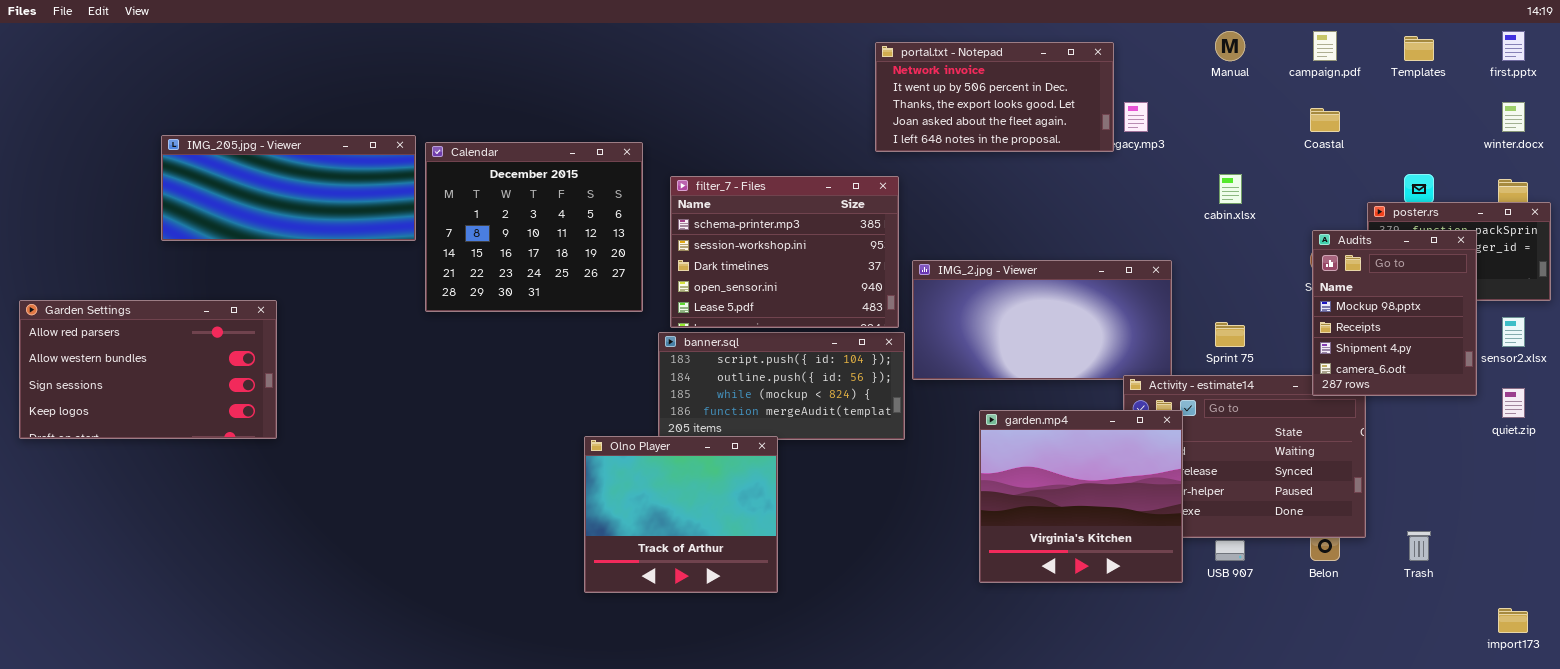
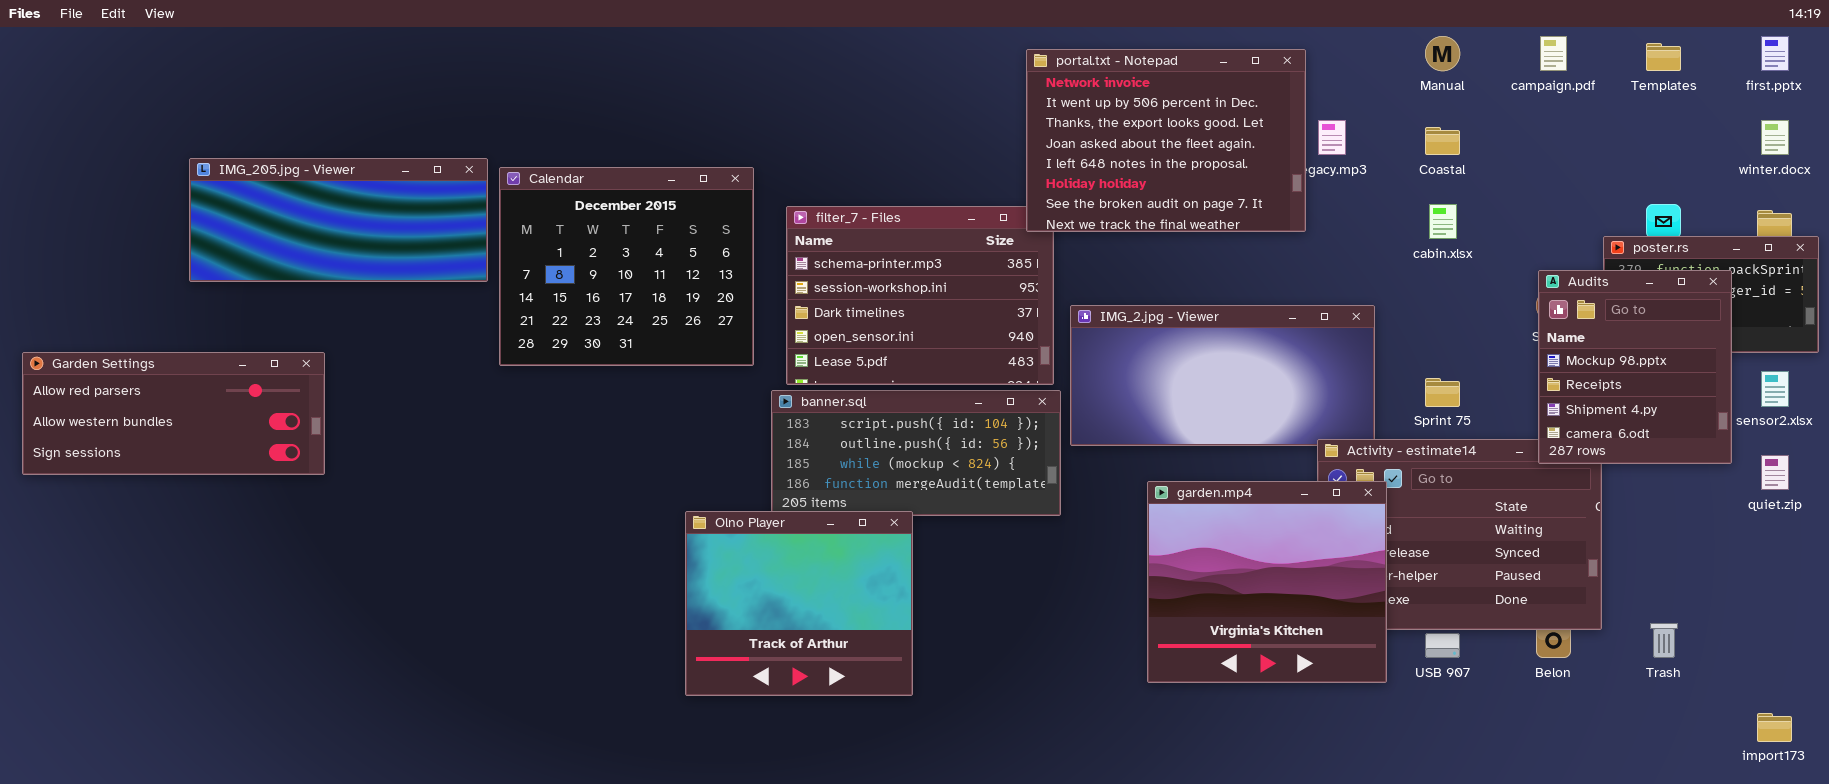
portal.txt - Notepad: [875,42,1114,152] -> [1026,49,1306,232], resized
Coastal: [1310,108,1340,132] -> [1425,127,1460,155], moved
Garden Settings: [19,300,277,439] -> [22,352,325,475], resized

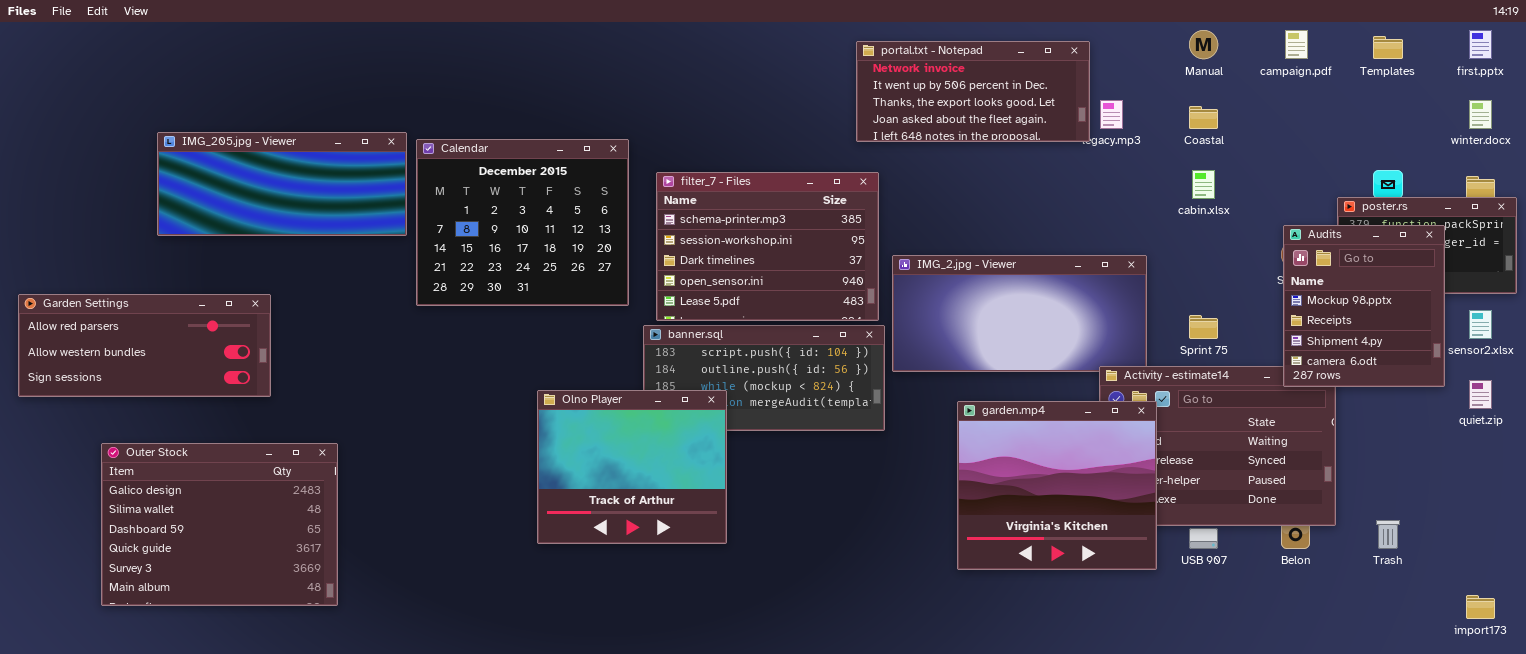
portal.txt - Notepad: [1026,49,1306,232] -> [856,41,1090,142], resized
Olno Player: [685,511,913,696] -> [537,390,727,544], moved
Outer Stock: none -> [101,443,338,606], opened

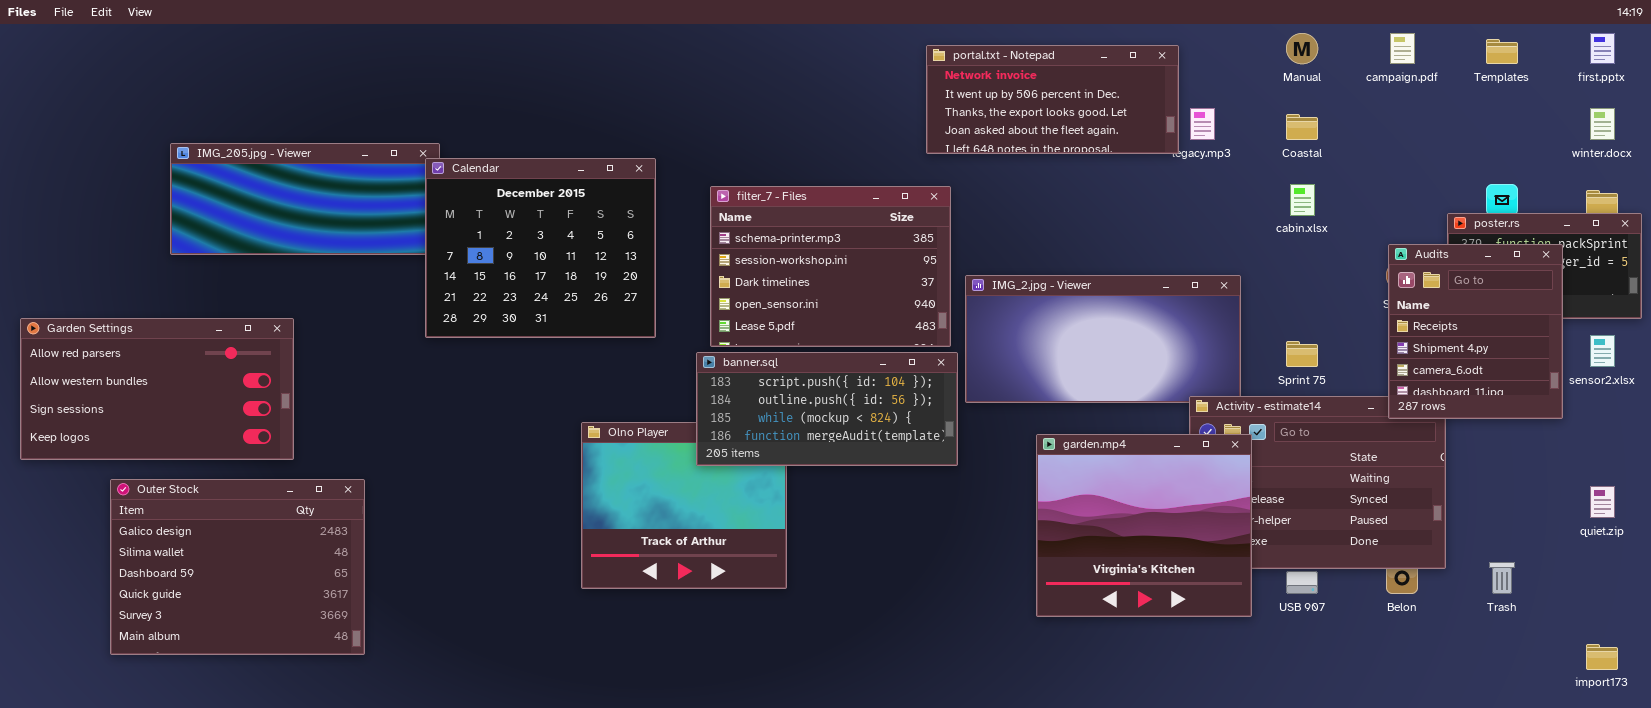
Calendar: [416,139,629,306] -> [425,158,656,338], moved
Audits: [1283,225,1445,387] -> [1388,244,1563,419], scrolled down 1 row
Garden Settings: [18,294,271,397] -> [20,318,294,460], resized
banner.sql: [643,325,885,431] -> [696,352,958,466], raised
quiet.zip: [1469,380,1492,409] -> [1590,486,1615,518], moved

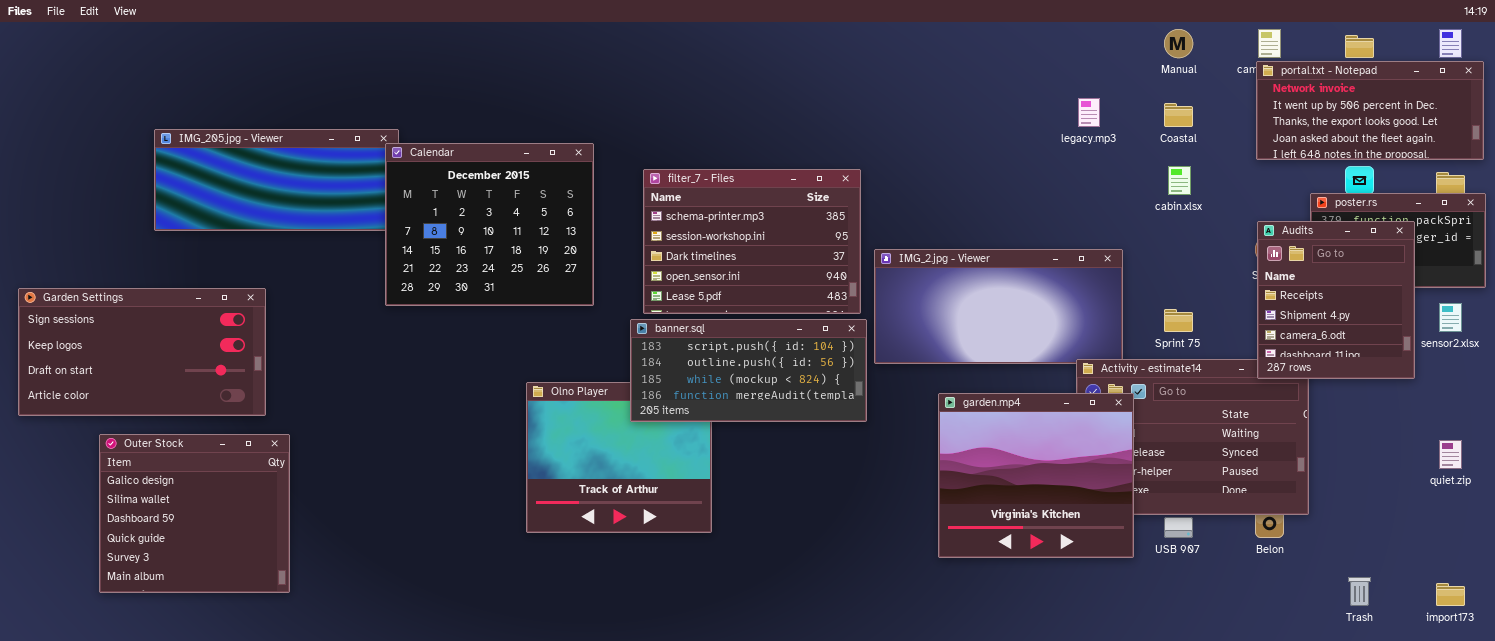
portal.txt - Notepad: [926,45,1179,154] -> [1256,61,1484,160], moved
Garden Settings: [20,318,294,460] -> [18,288,266,416], scrolled down 2 rows
Outer Stock: [110,479,365,655] -> [99,434,290,593], resized
Trash: [1489,562,1515,594] -> [1348,577,1371,606], moved

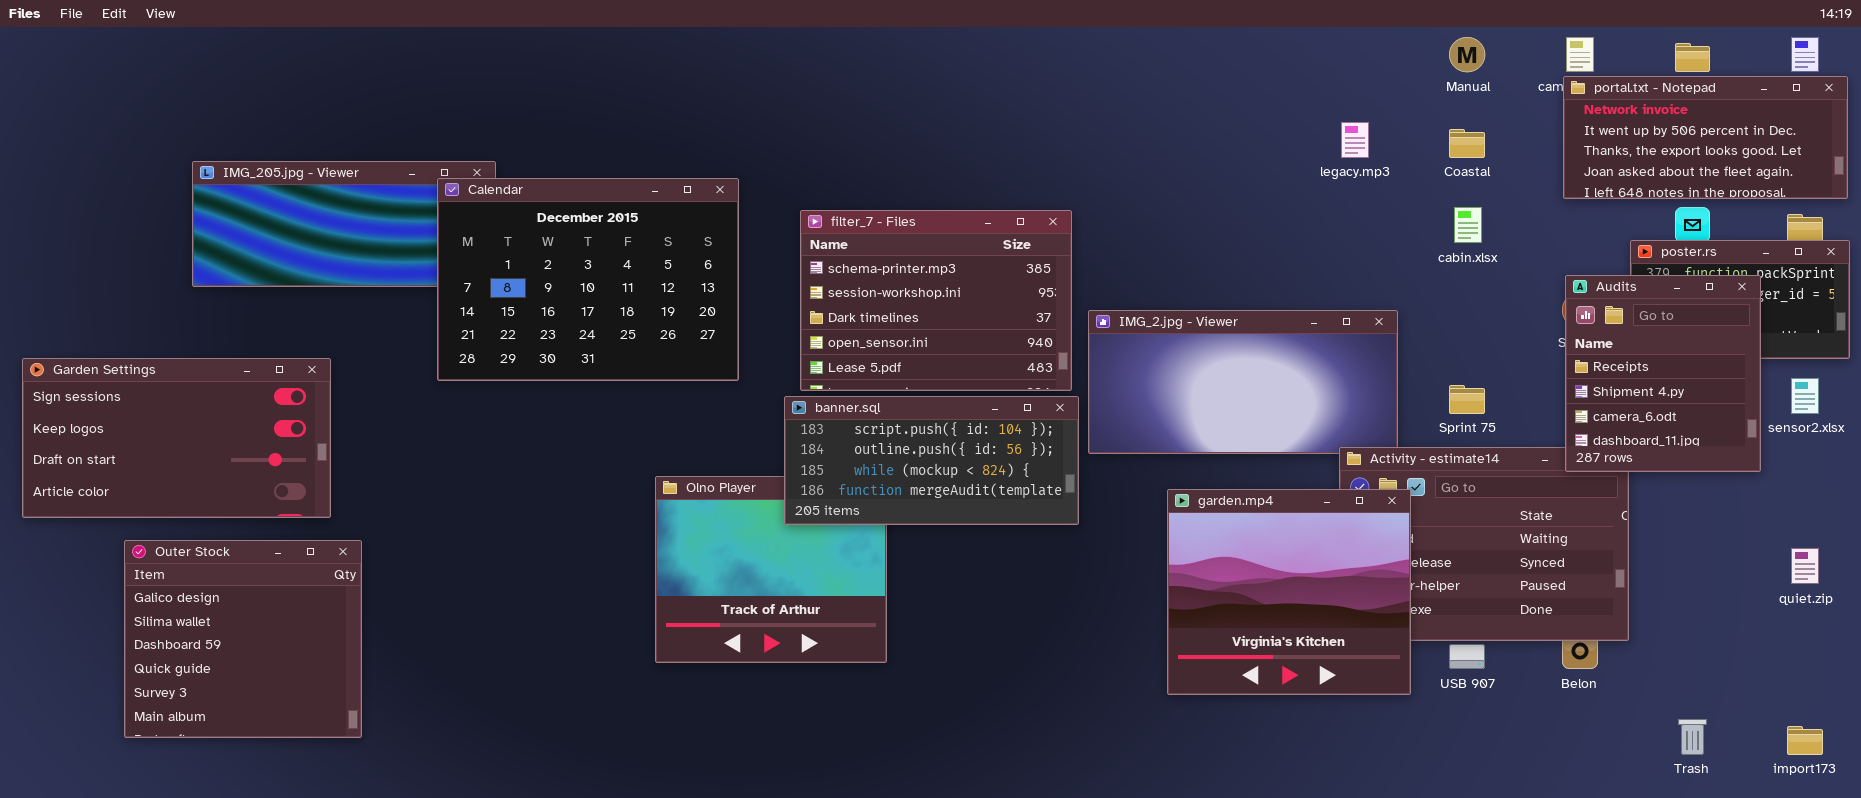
Calendar: [385,143,594,306] -> [437,178,739,381], resized

